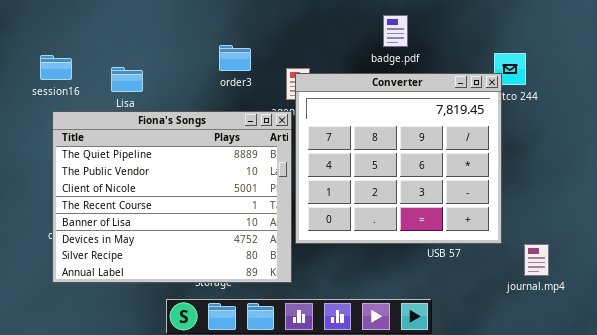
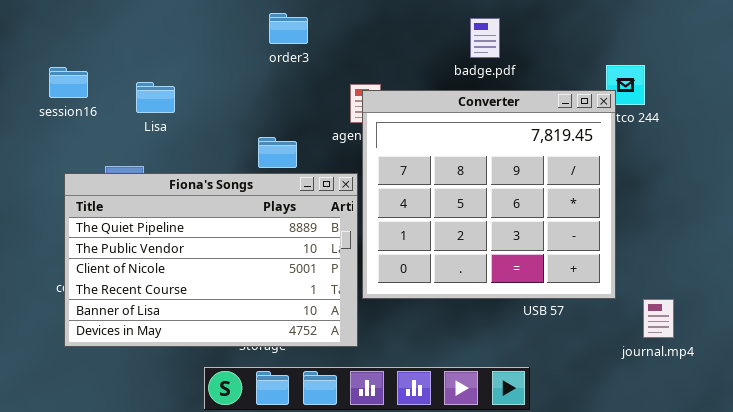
order3: [219,45,251,71] -> [269,13,308,44], moved
Fiona's Songs: [52,111,292,283] -> [64,173,358,347], resized

